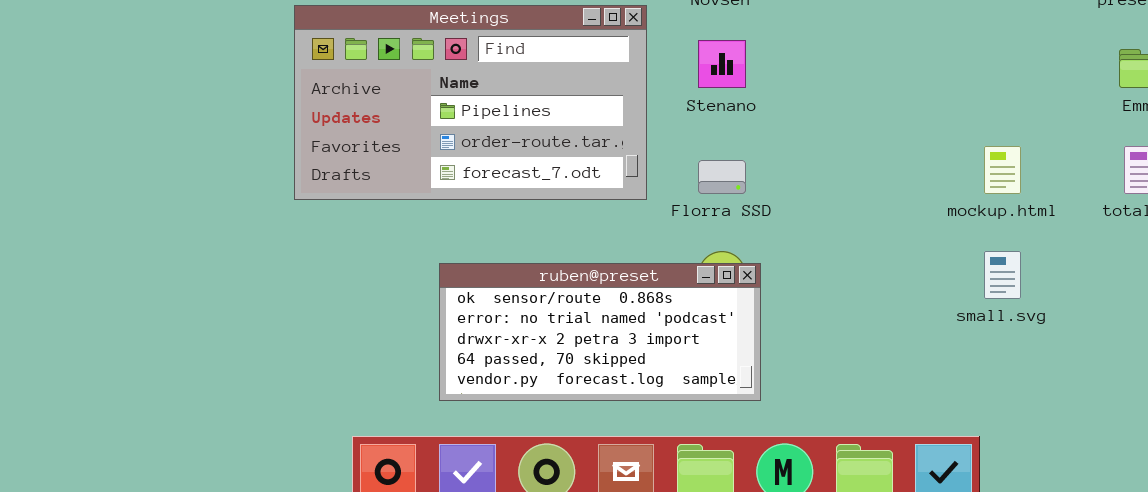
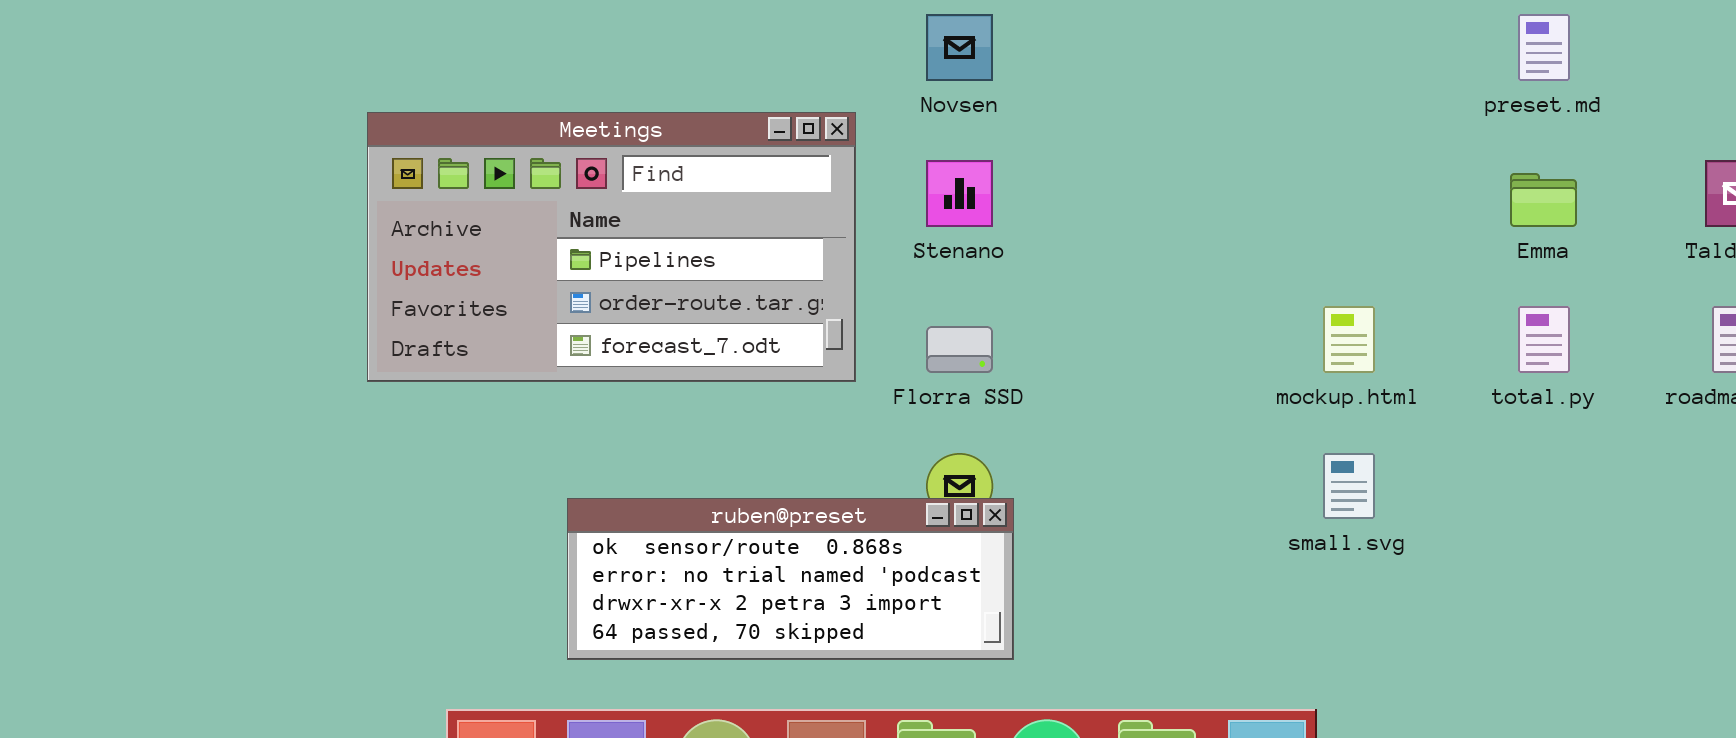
ruben@preset: [439,263,761,401] -> [567,498,1014,660], resized

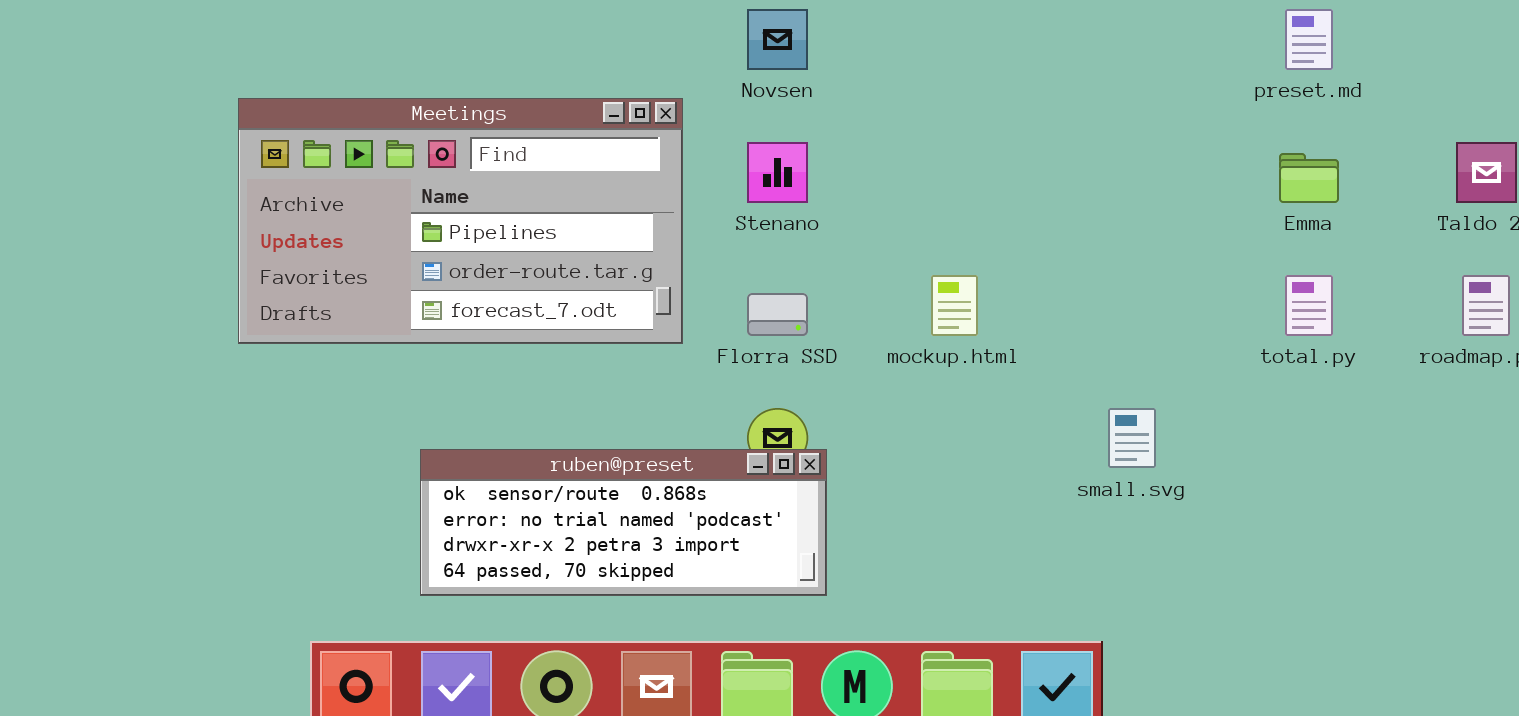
mockup.html: [1323,306,1375,373] -> [931,275,978,336], moved

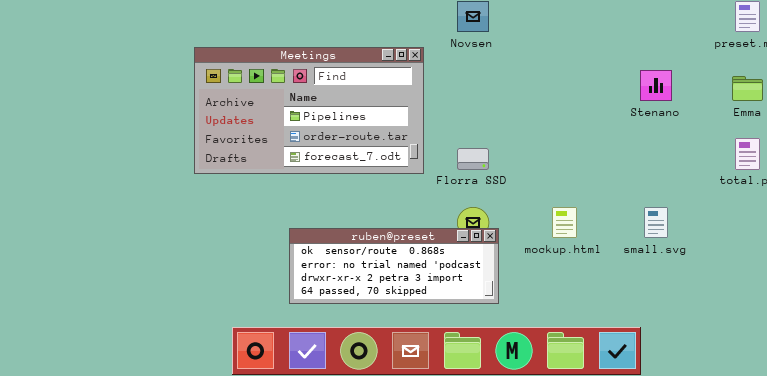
Stenano: [747,142,808,203] -> [640,70,672,101], moved
mockup.html: [931,275,978,336] -> [552,207,577,238], moved

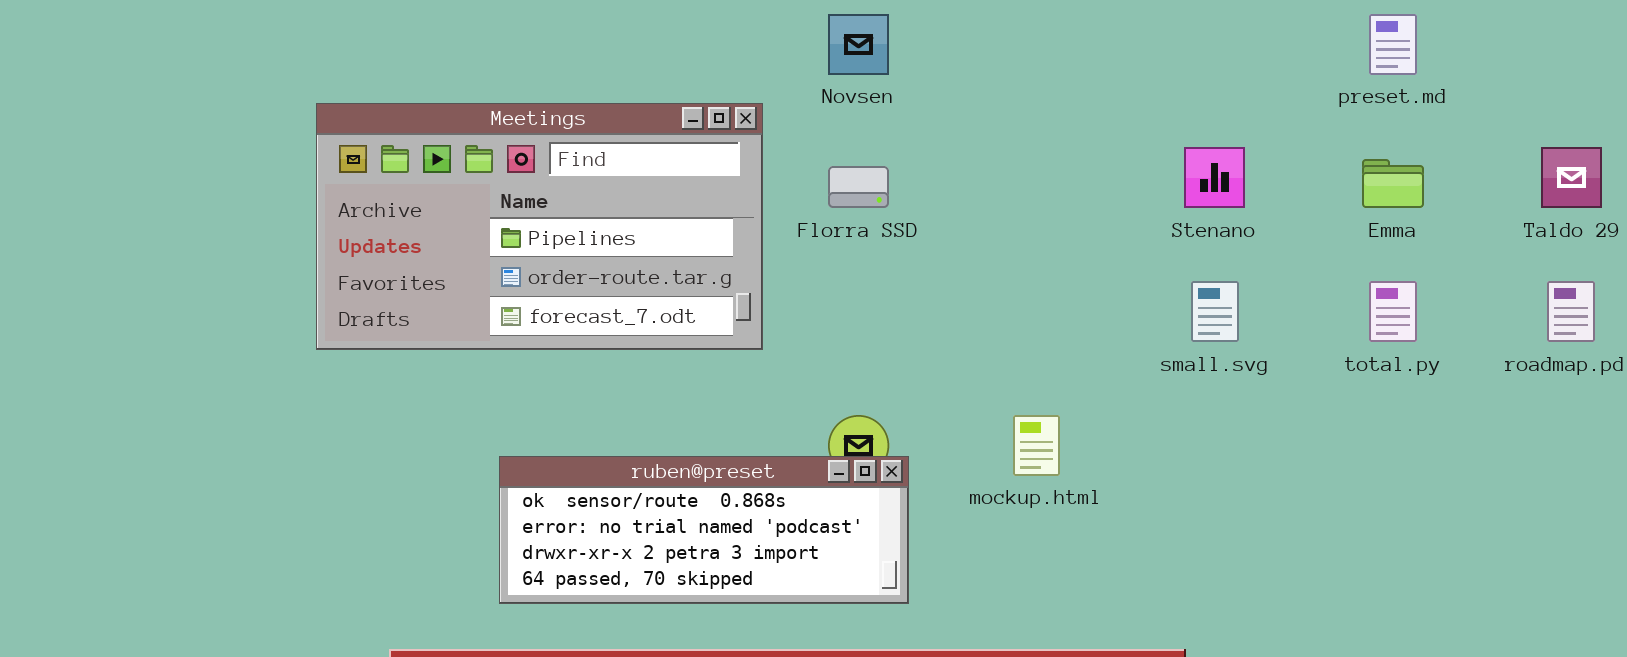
Florra SSD: [457,148,489,170] -> [828,166,889,208], moved
small.svg: [644,207,668,238] -> [1191,281,1239,342], moved

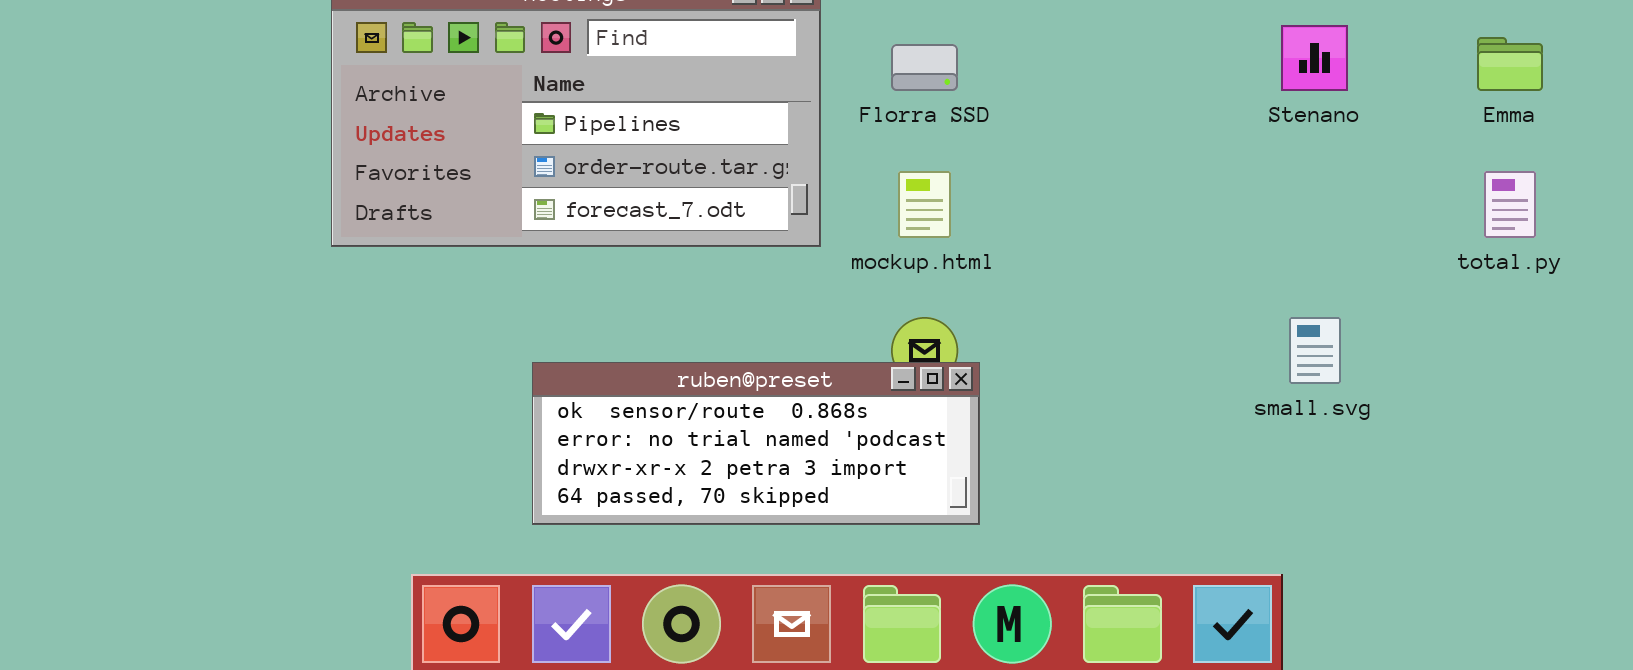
small.svg: [1191,281,1239,342] -> [1289,317,1341,384], moved
mockup.html: [1013,415,1060,476] -> [898,171,951,238], moved

